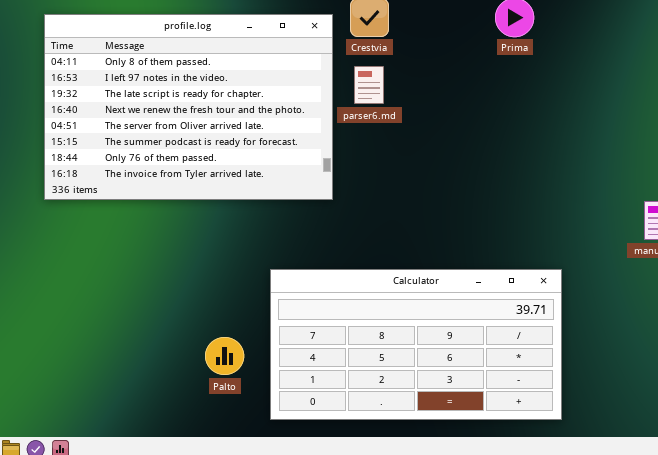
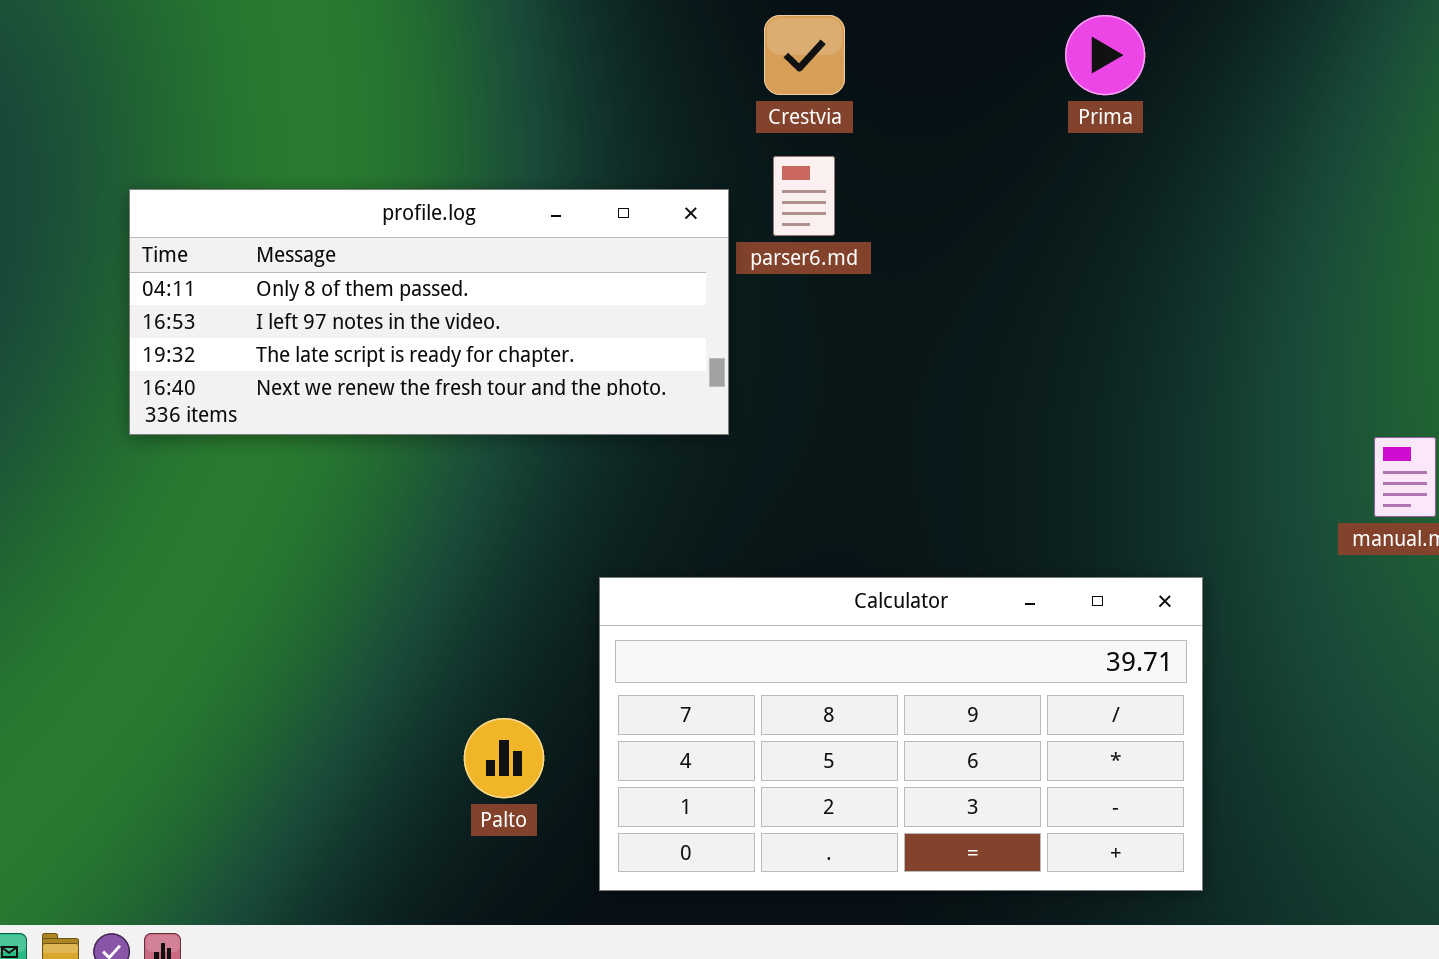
profile.log: [44,14,333,200] -> [129,189,729,435], resized

